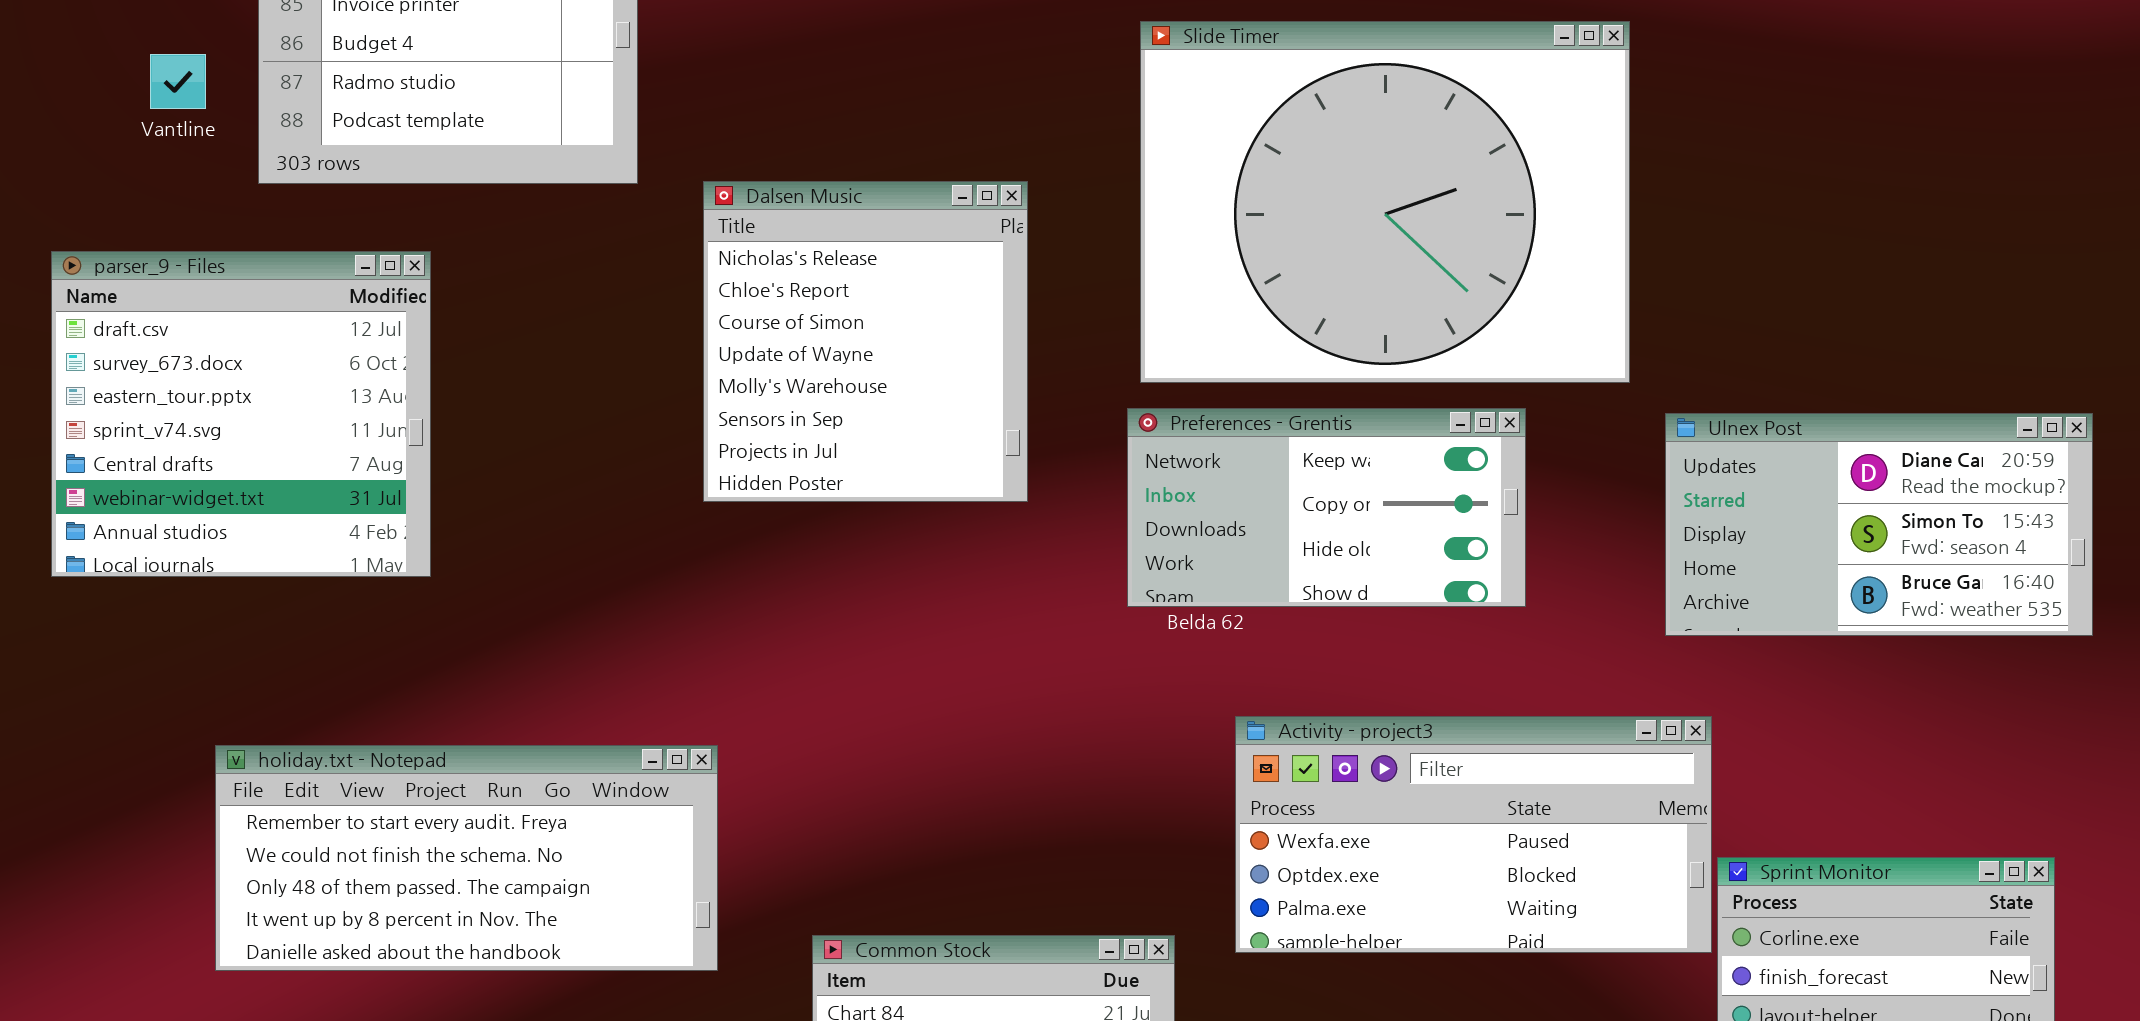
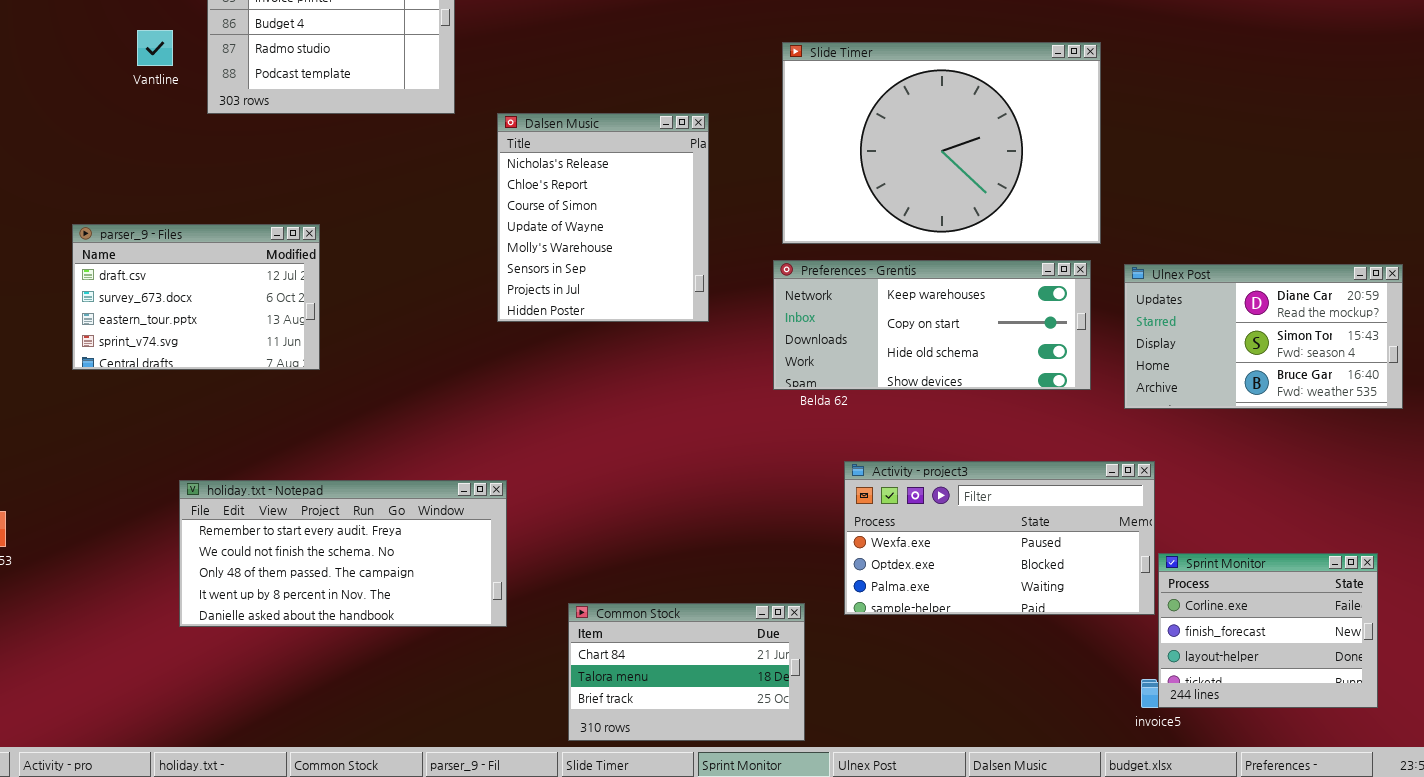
Slide Timer: [1140,21,1630,383] -> [782,42,1101,244], resized
parser_9 - Files: [51,251,431,577] -> [72,224,320,370], resized
Preferences - Grentis: [1127,408,1526,607] -> [773,260,1091,390], resized

